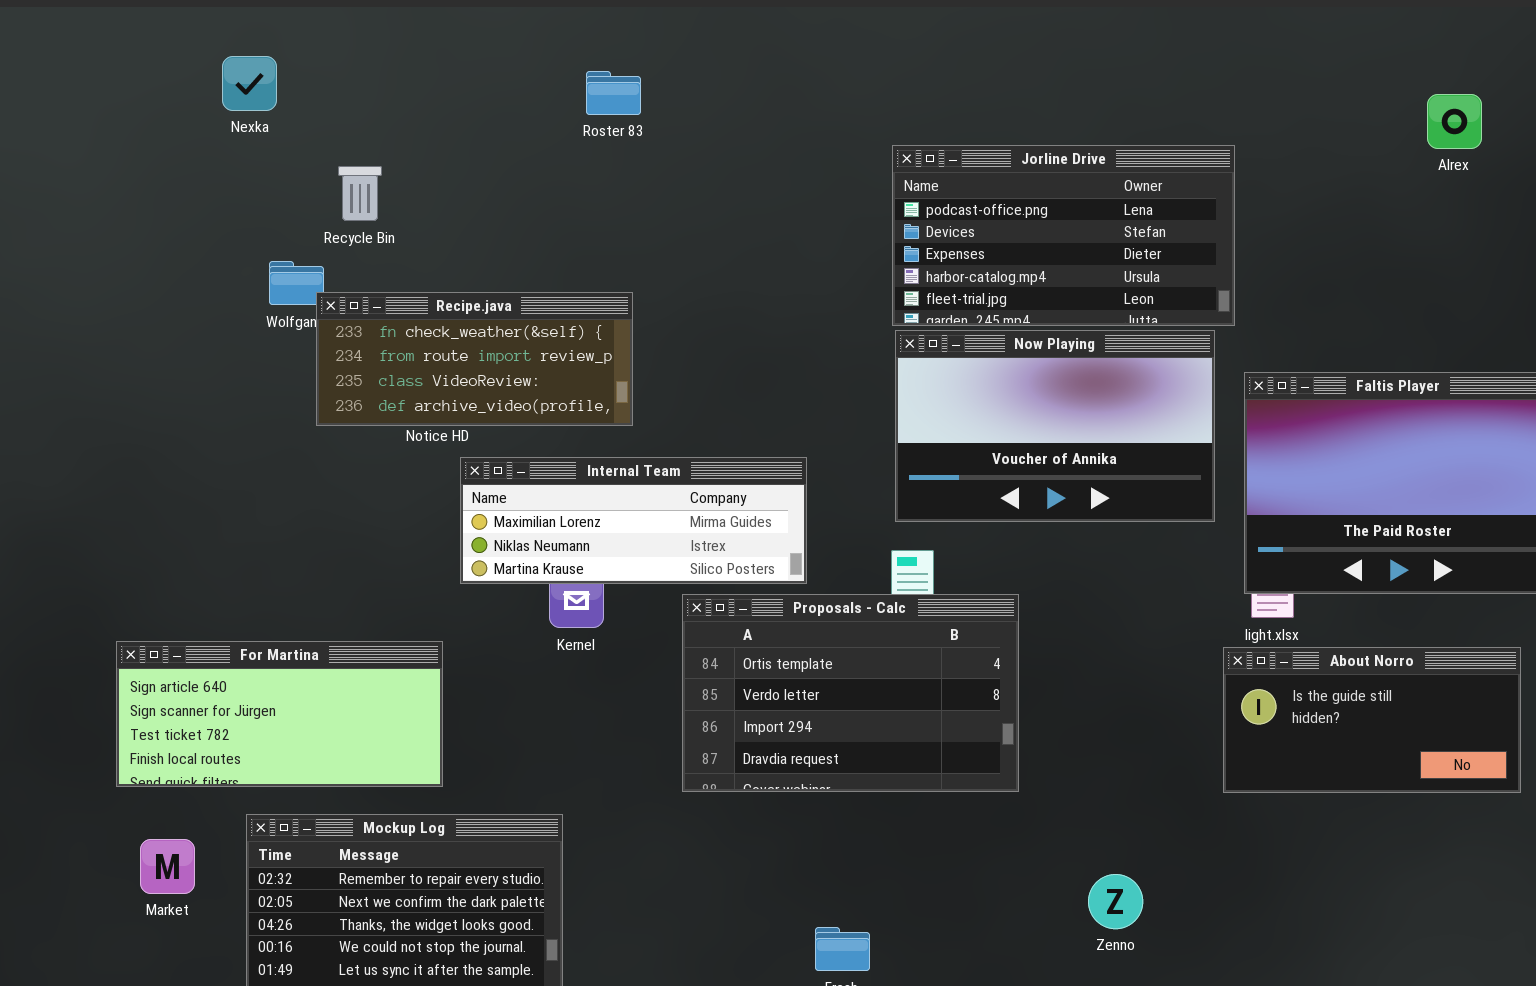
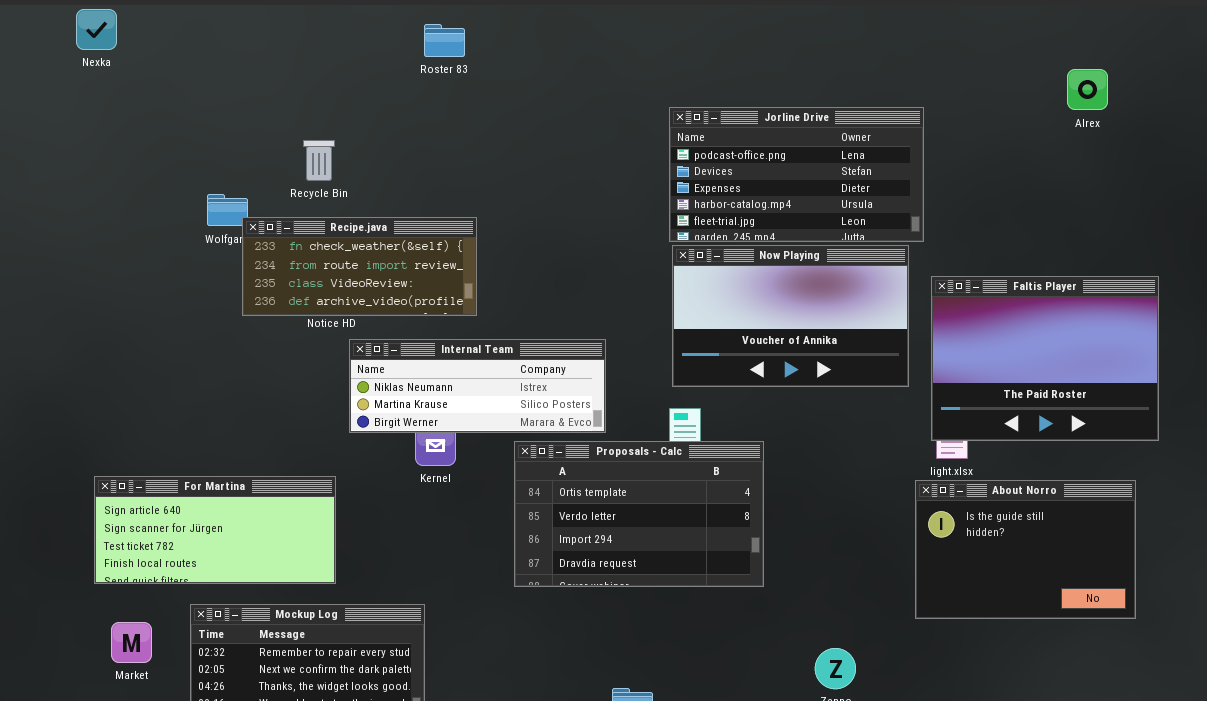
Nexka: [222,56,277,111] -> [76,9,117,50], moved
Roster 83: [586,71,641,115] -> [424,24,465,57], moved
Recycle Bin: [338,166,382,221] -> [303,140,335,181], moved
Internal Team: [460,457,807,584] -> [349,339,606,433], scrolled down 1 row
About Norro: [1223,647,1521,793] -> [915,480,1136,619], resized

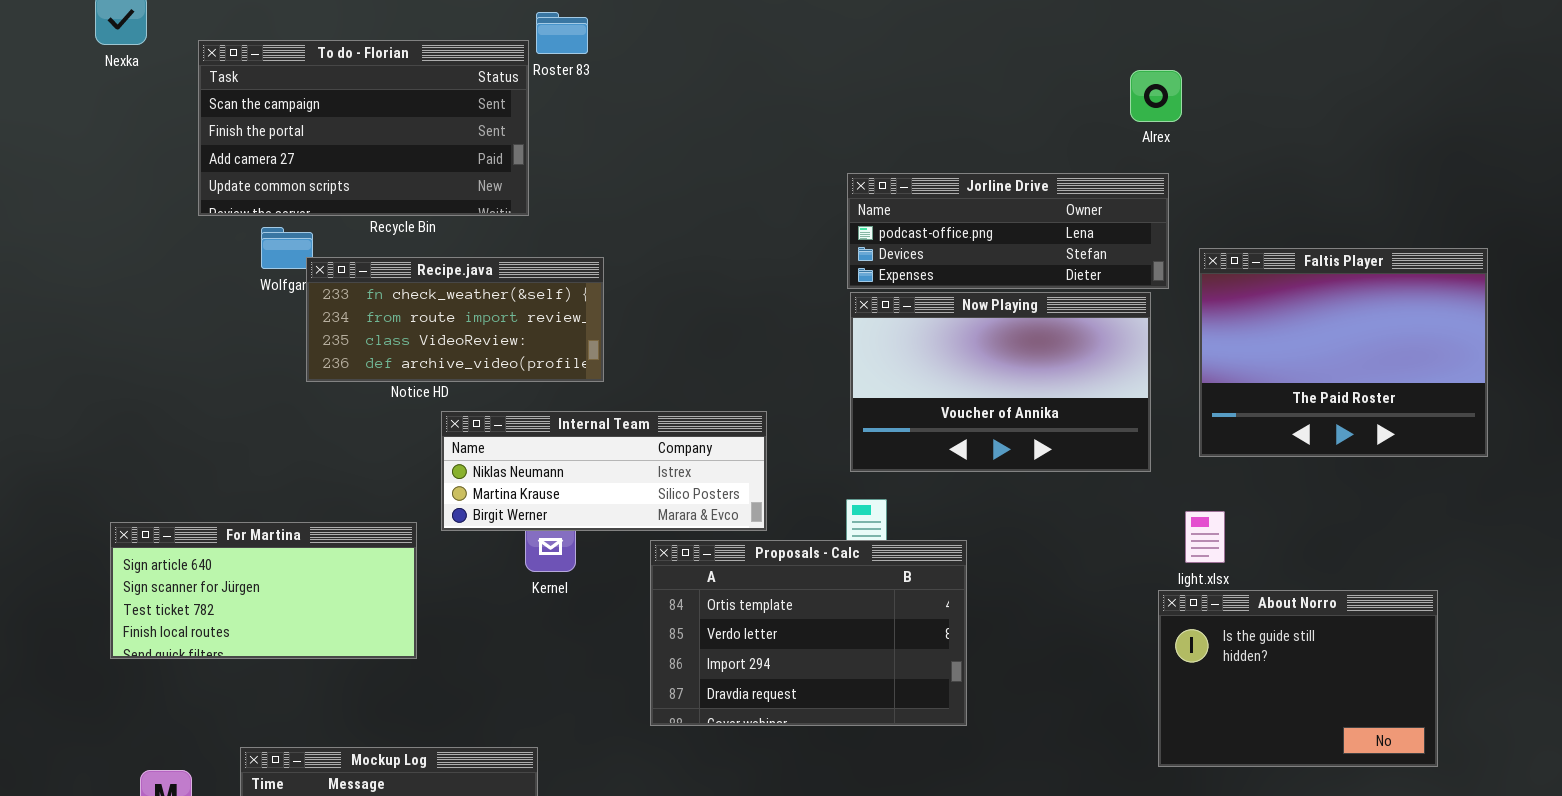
To do - Florian: none -> [198,40,529,216], opened
Alrex: [1067,69,1108,110] -> [1130,70,1182,122], moved
Jorline Drive: [669,107,924,242] -> [847,173,1169,289], resized
Faltis Player: [931,276,1159,441] -> [1199,248,1488,457], moved
For Martina: [94,476,336,584] -> [110,522,417,659], moved

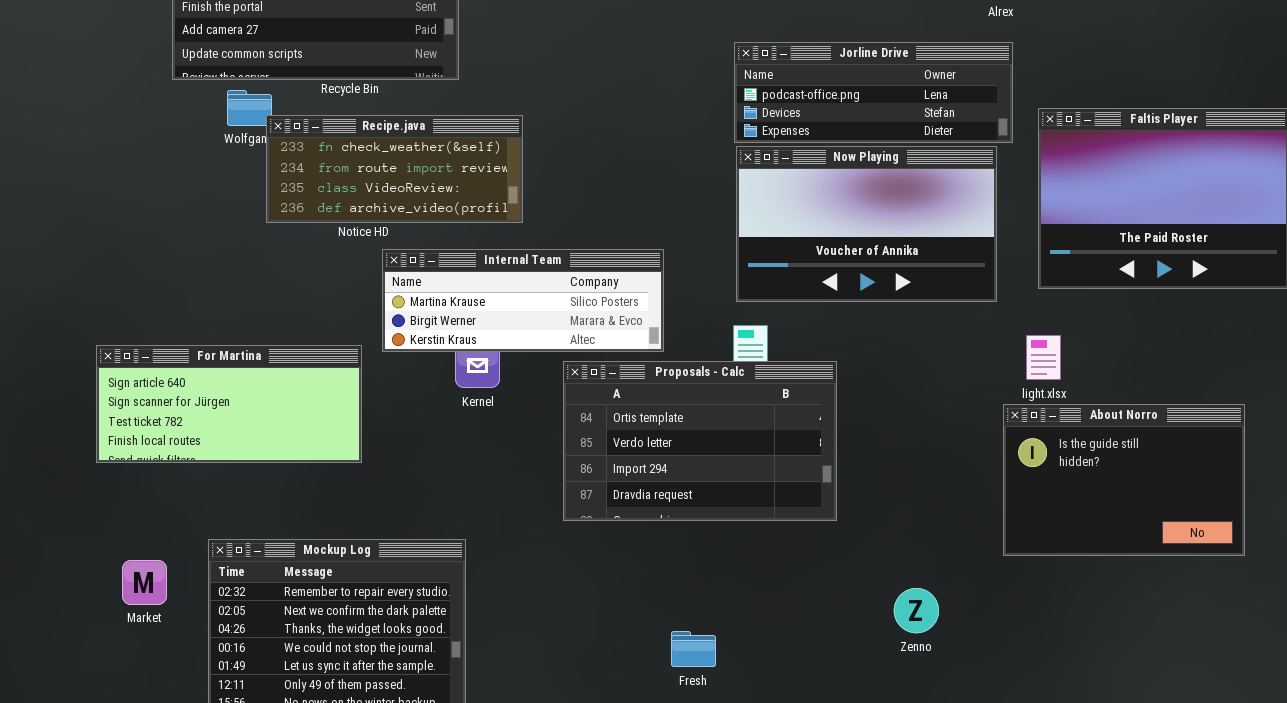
Internal Team: [441,411,767,531] -> [382,249,664,352], scrolled down 1 row

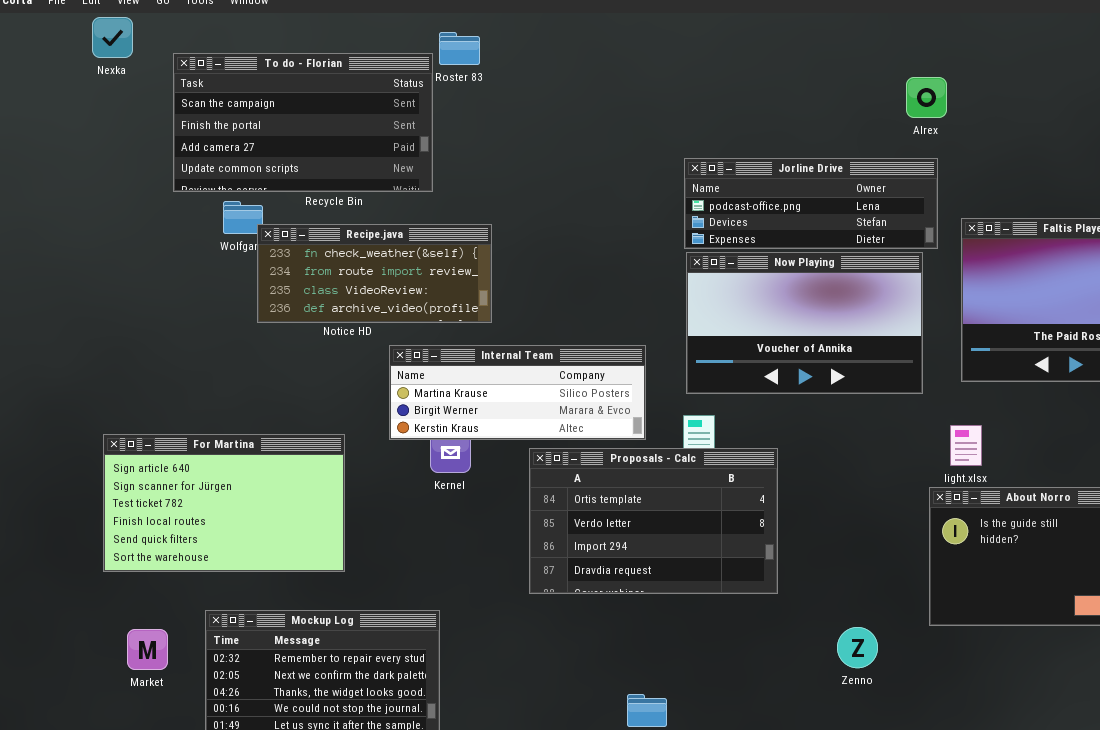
Internal Team: [382,249,664,352] -> [389,345,646,440], moved
For Martina: [96,345,362,463] -> [103,434,345,572], resized
Zenno: [894,588,939,633] -> [837,627,878,668], moved

